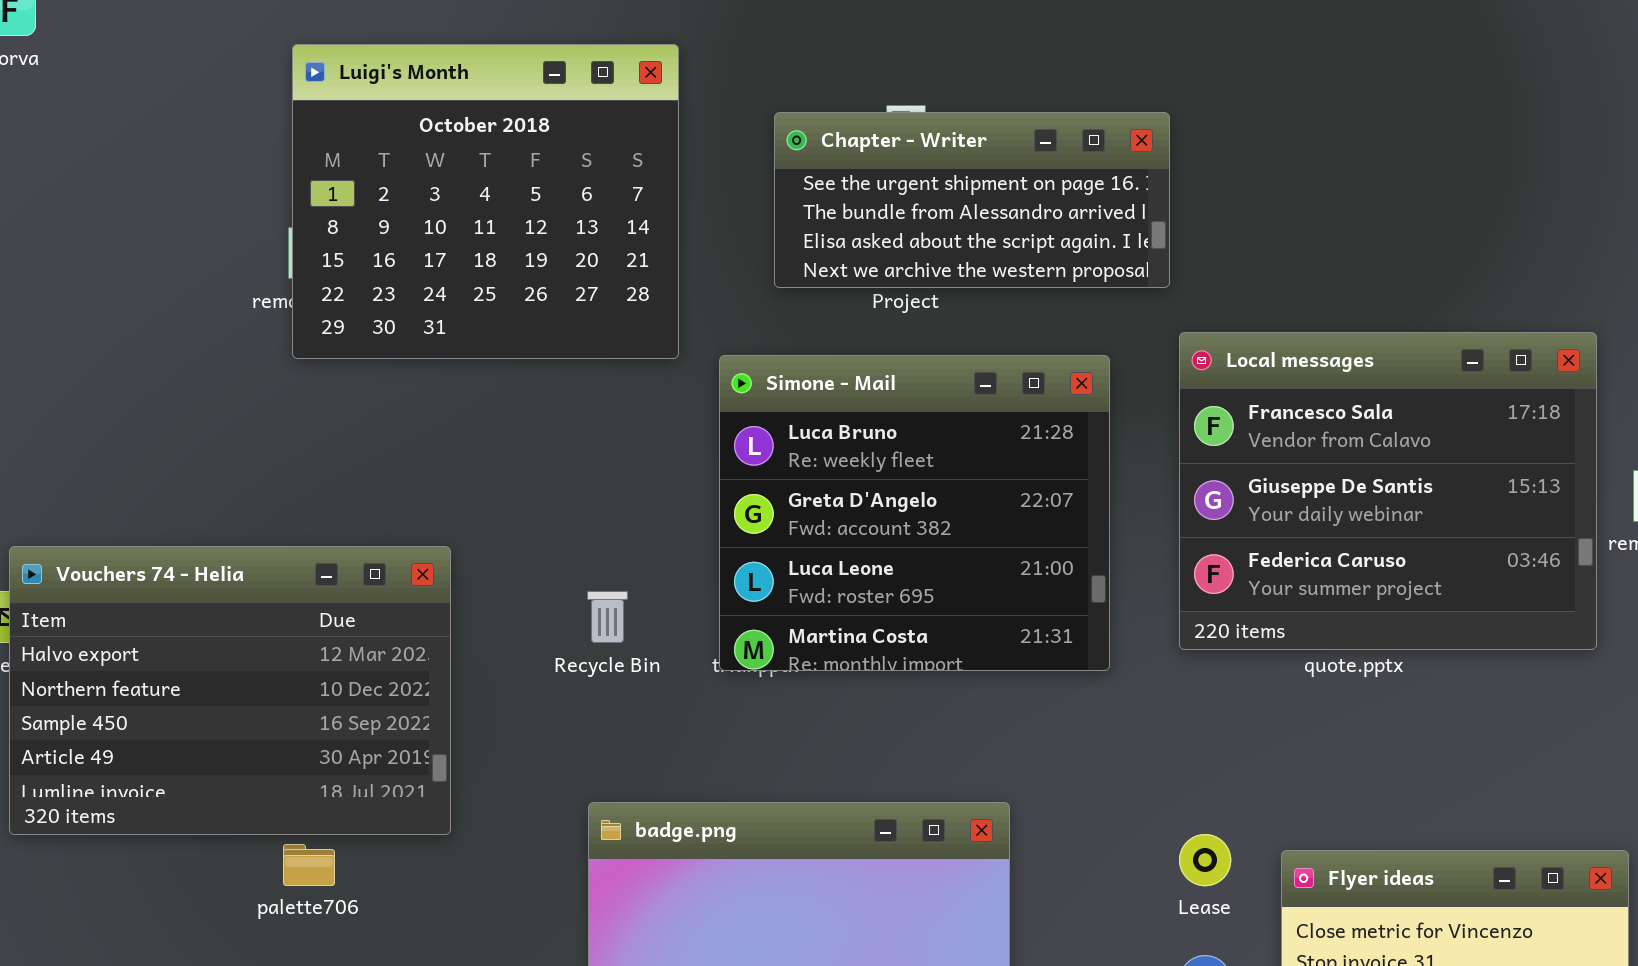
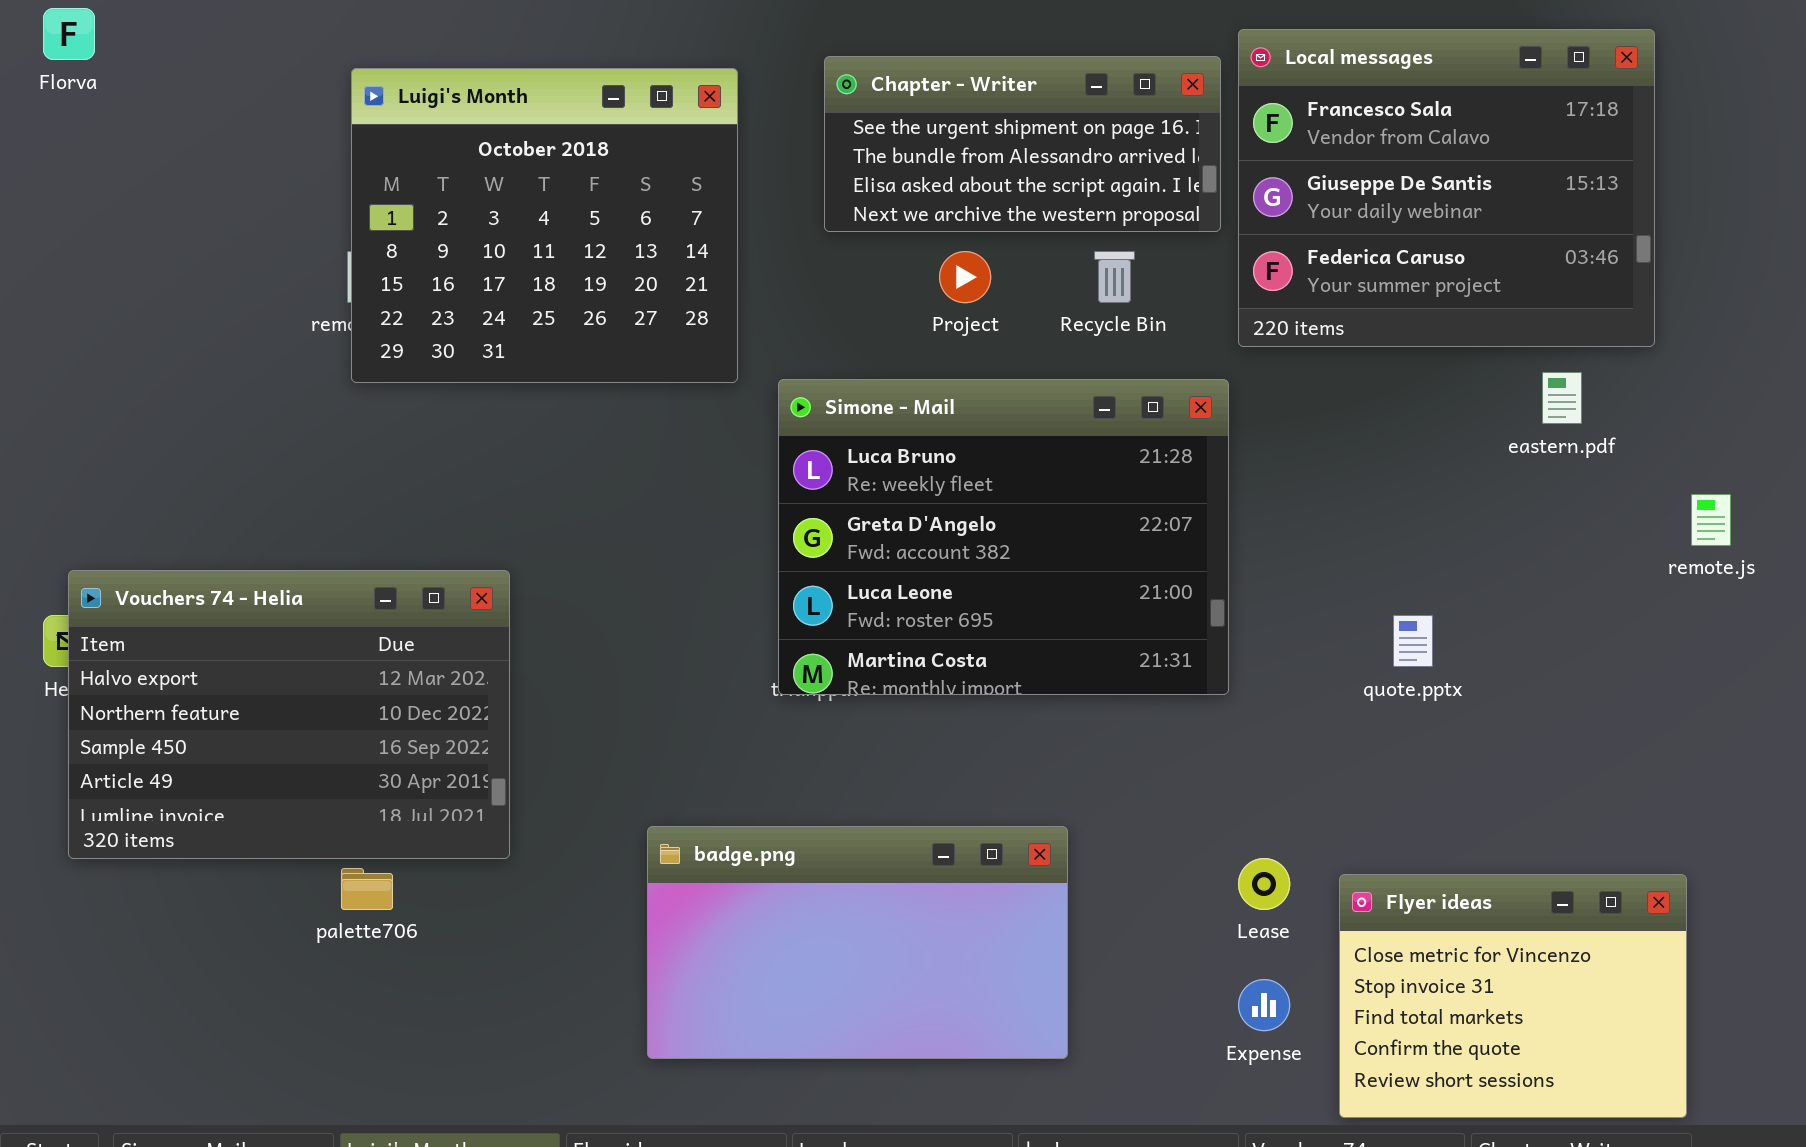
Chapter - Writer: [774,112,1170,288] -> [824,56,1221,232], moved
Local messages: [1179,332,1597,650] -> [1238,29,1655,347], moved
Simone - Mail: [719,355,1110,671] -> [778,379,1229,695], resized
Recycle Bin: [587,591,628,643] -> [1094,251,1135,303], moved

